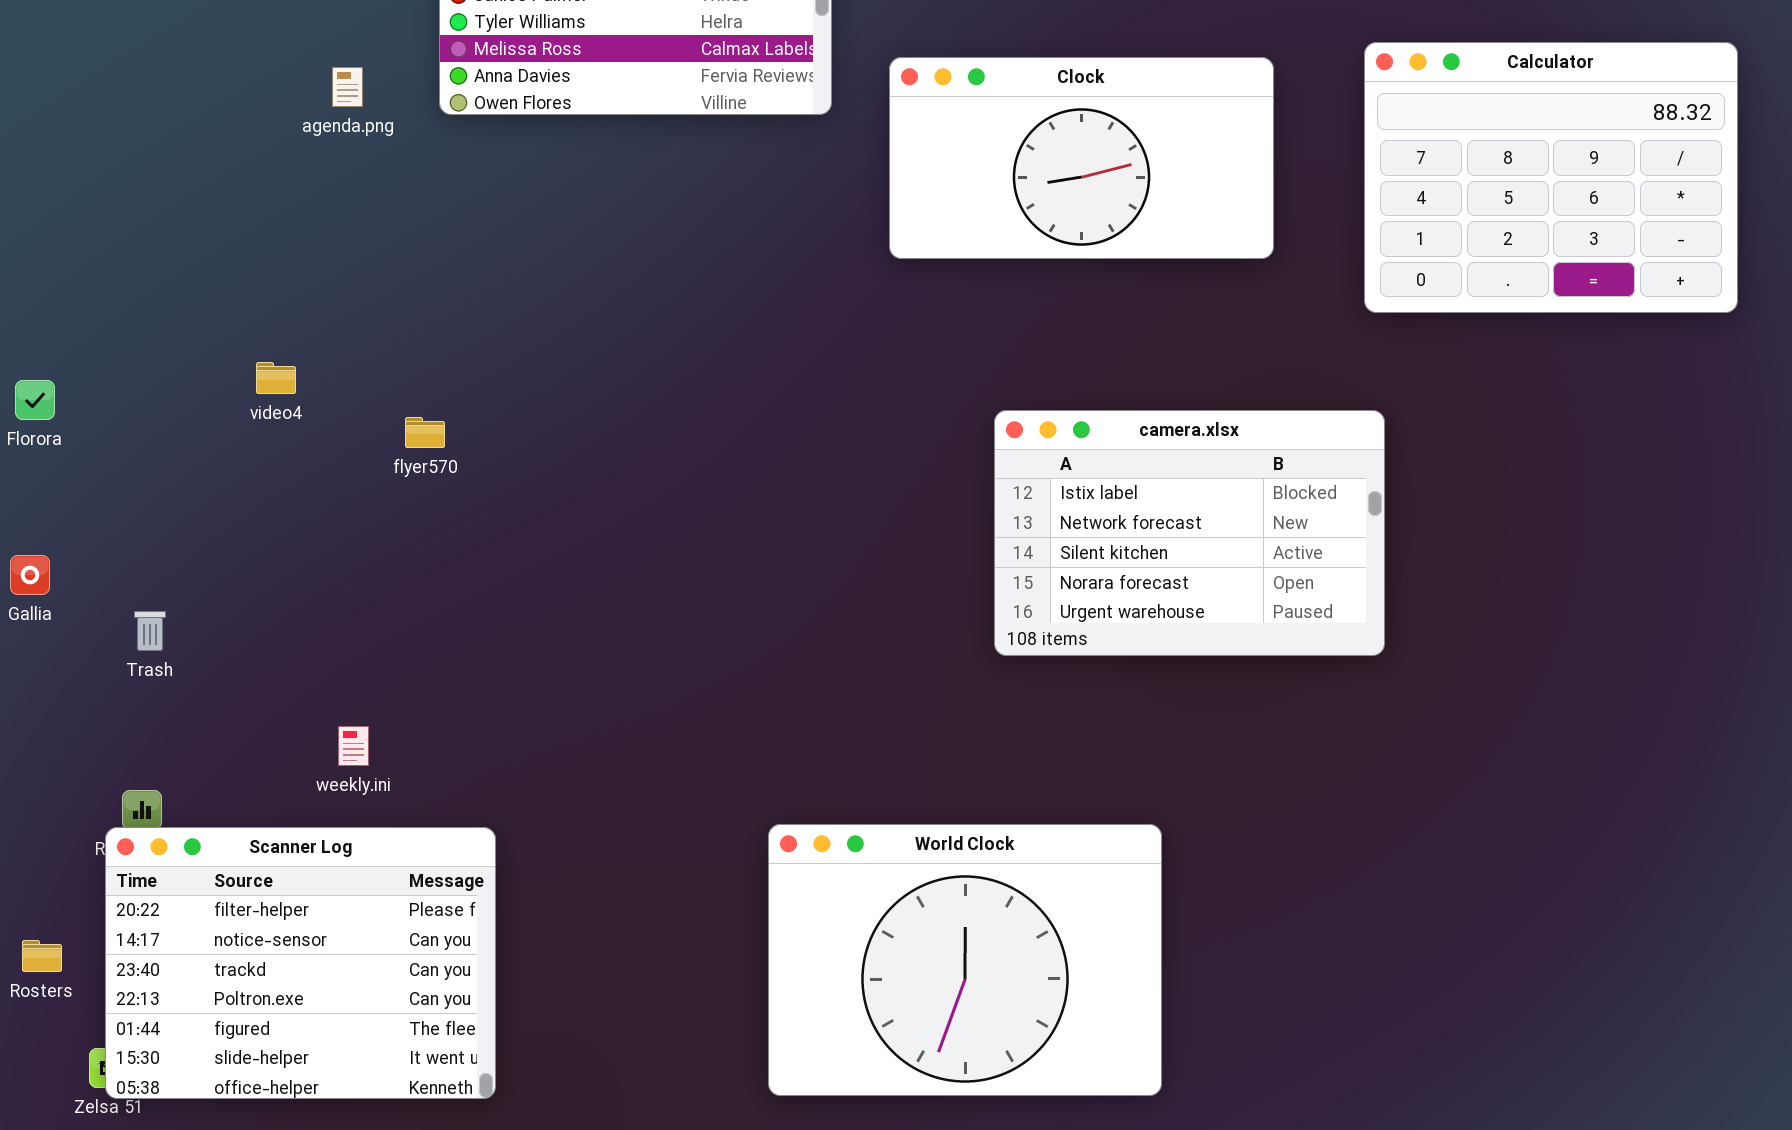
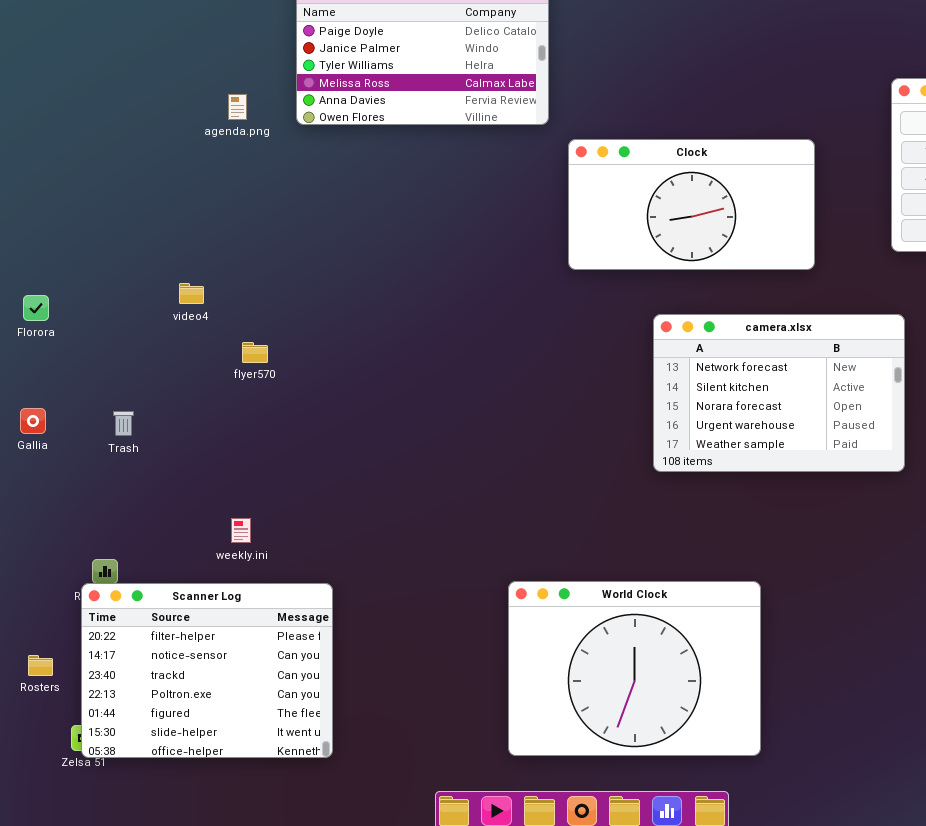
Clock: [889,57,1274,259] -> [568,139,815,270], moved
camera.xlsx: [994,410,1385,656] -> [653,314,905,472], scrolled down 1 row
flyer570: [405,417,445,448] -> [242,342,268,363], moved
Trash: [134,611,166,651] -> [113,411,134,436], moved

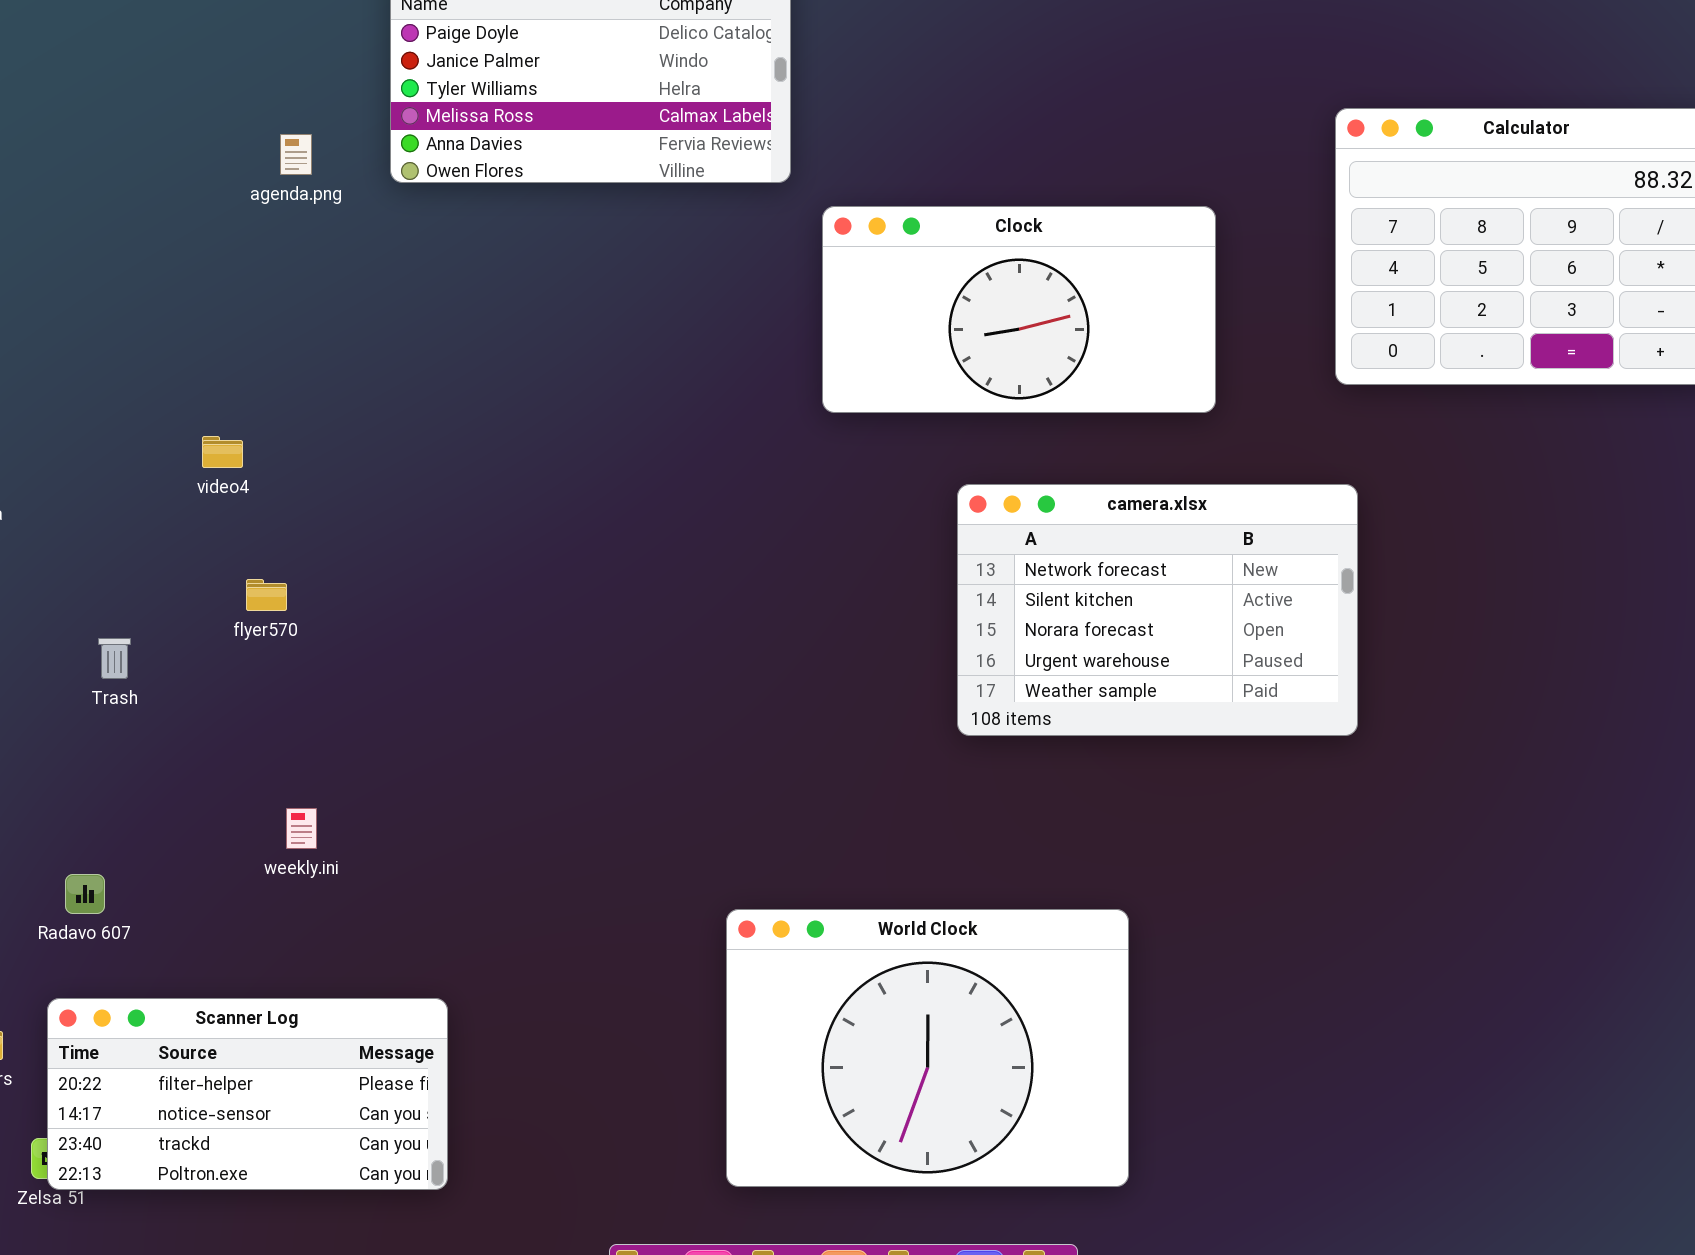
flyer570: [242,342,268,363] -> [246,579,287,611], moved
Scanner Log: [81,583,333,758] -> [47,998,448,1190], resized

